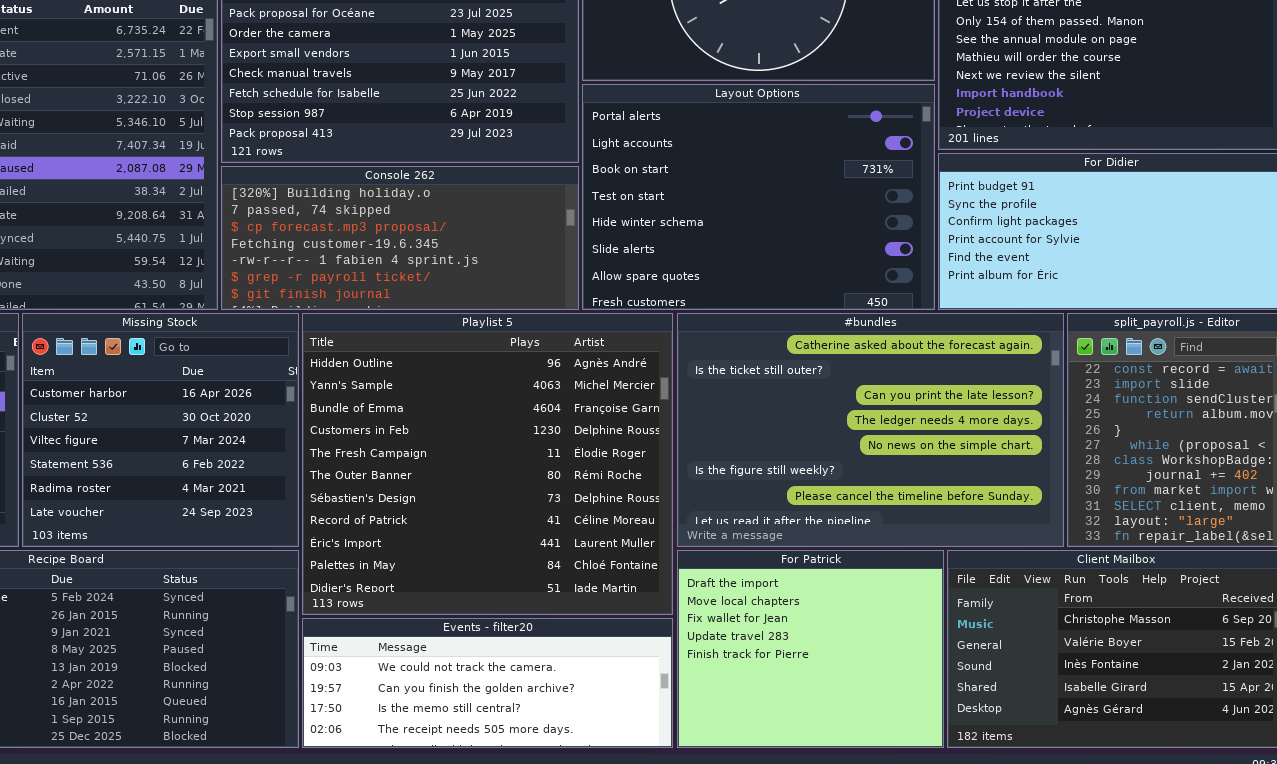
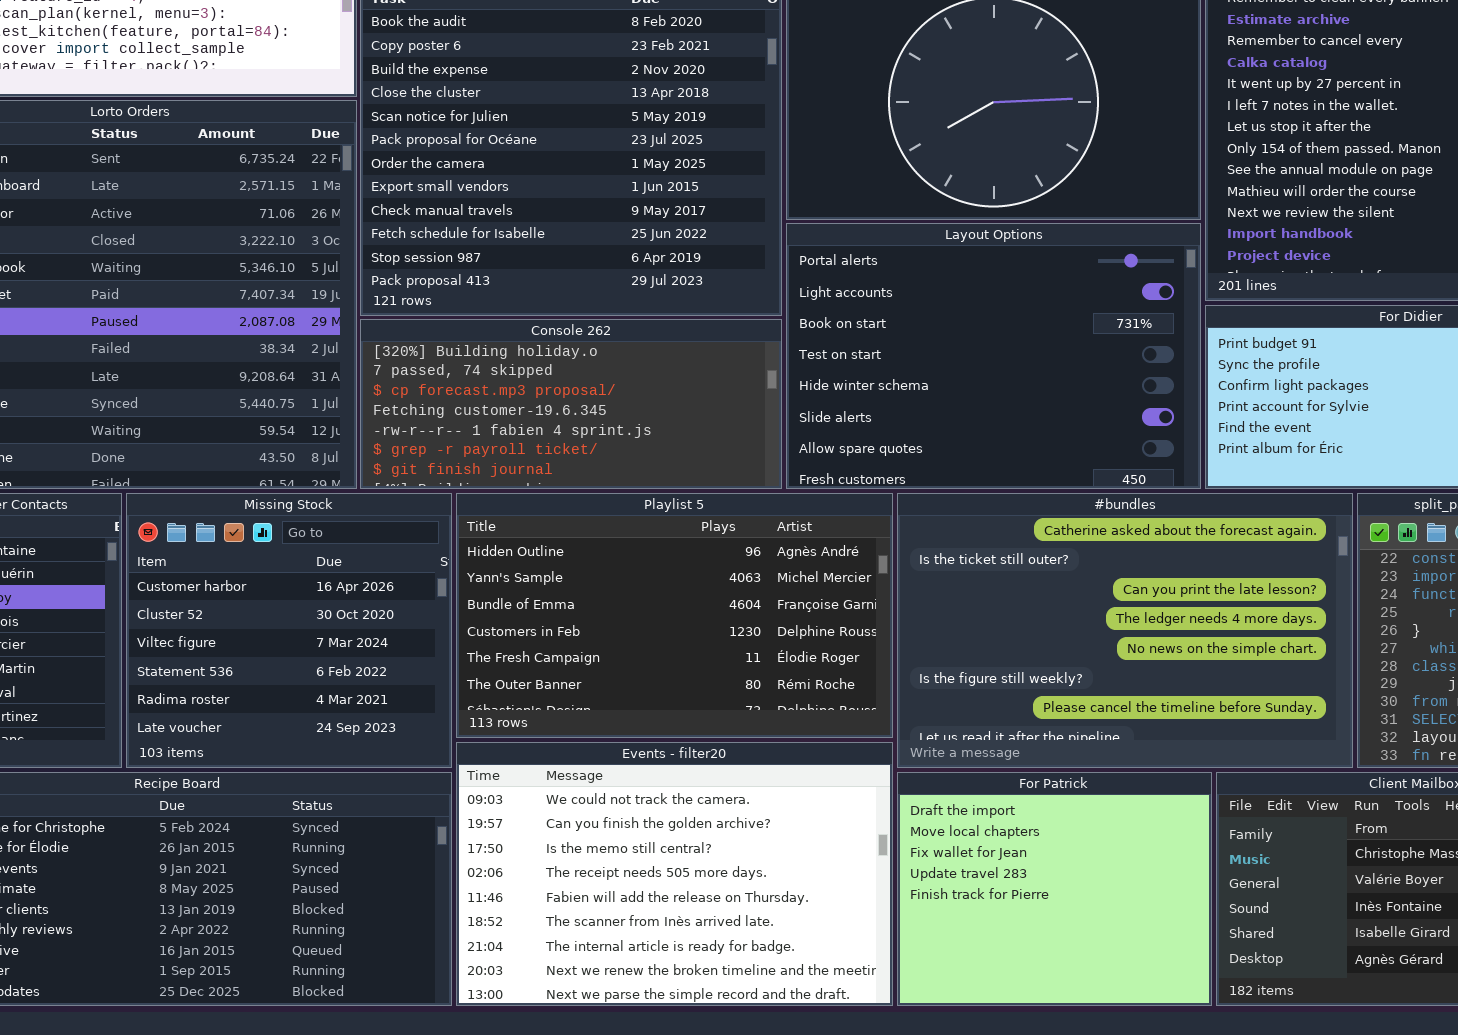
Playlist 5: [302,313,673,615] -> [456,493,893,738], resized
Events - filter20: [302,618,673,748] -> [456,742,893,1006], resized

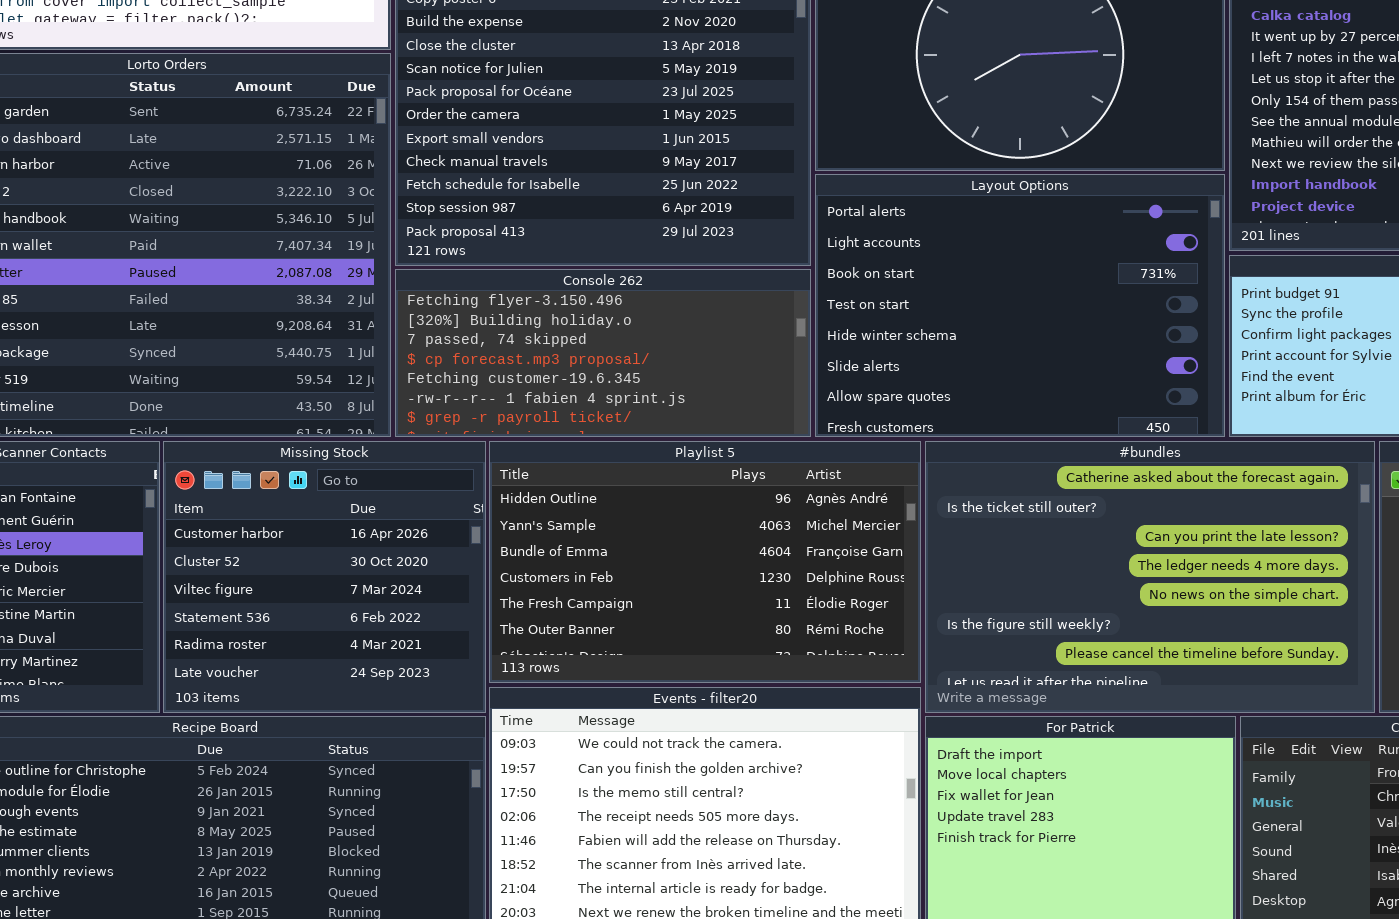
Console 262: [360,319,782,489] -> [395,269,811,437], scrolled up 1 row

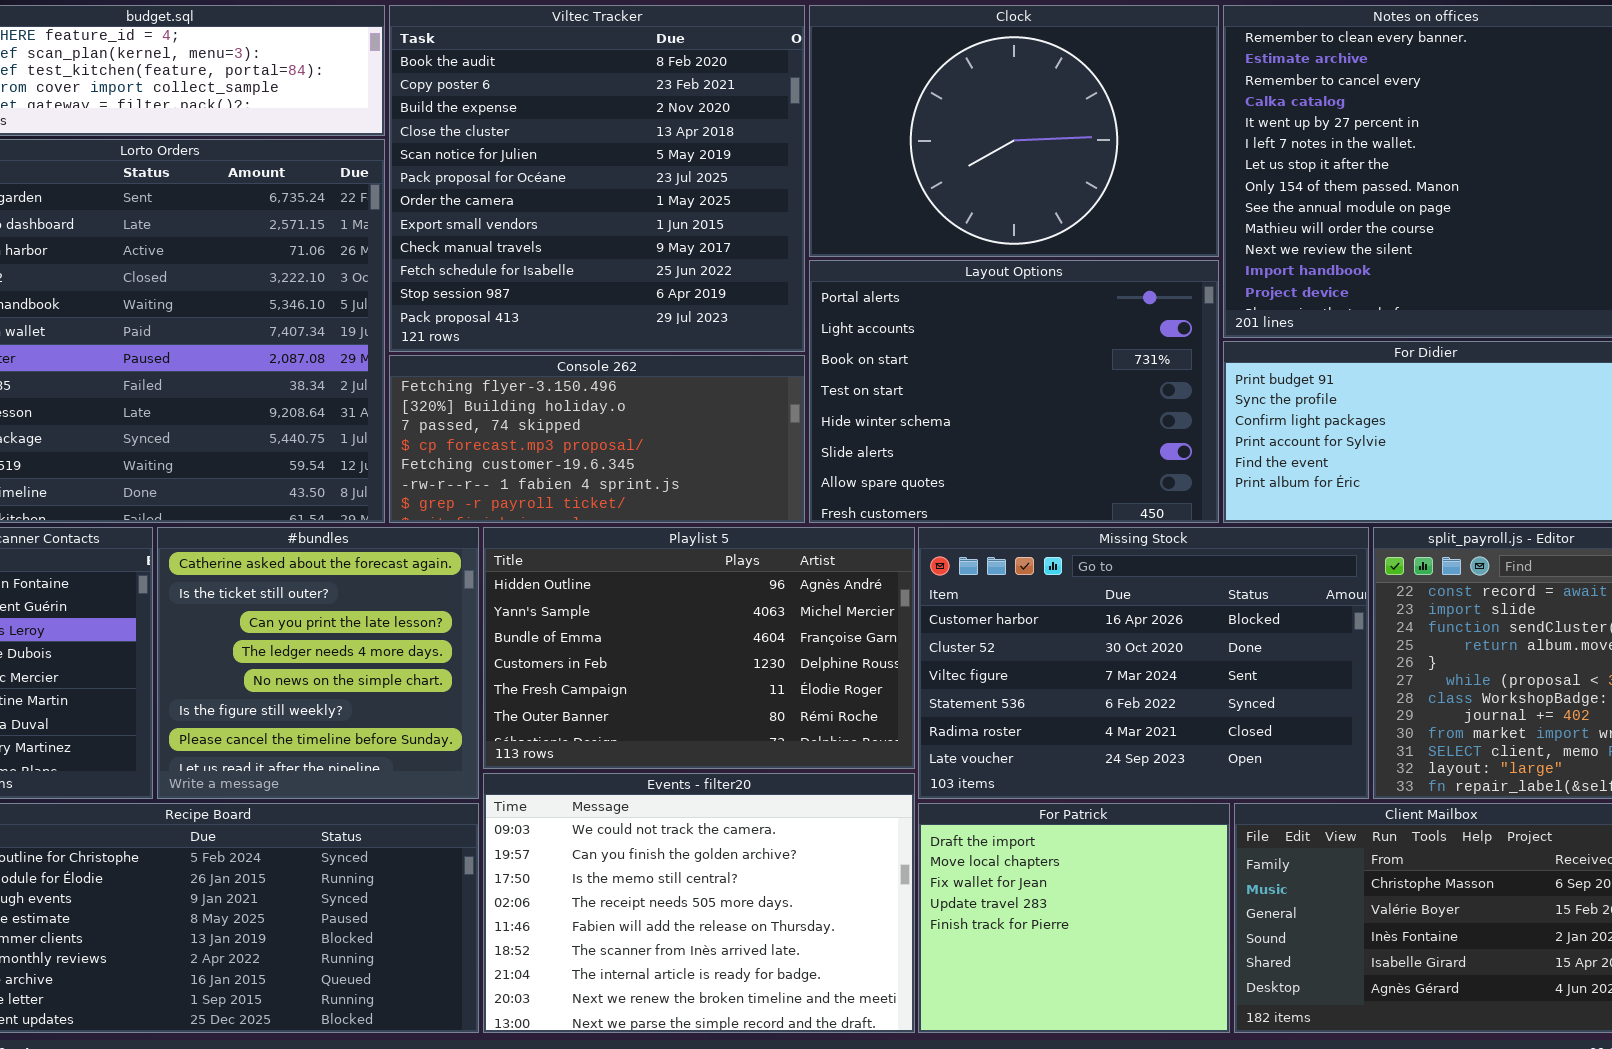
Missing Stock: [163,441,486,713] -> [918,527,1369,799], moved, resized
#bundles: [925,441,1375,713] -> [157,527,479,799], moved, resized

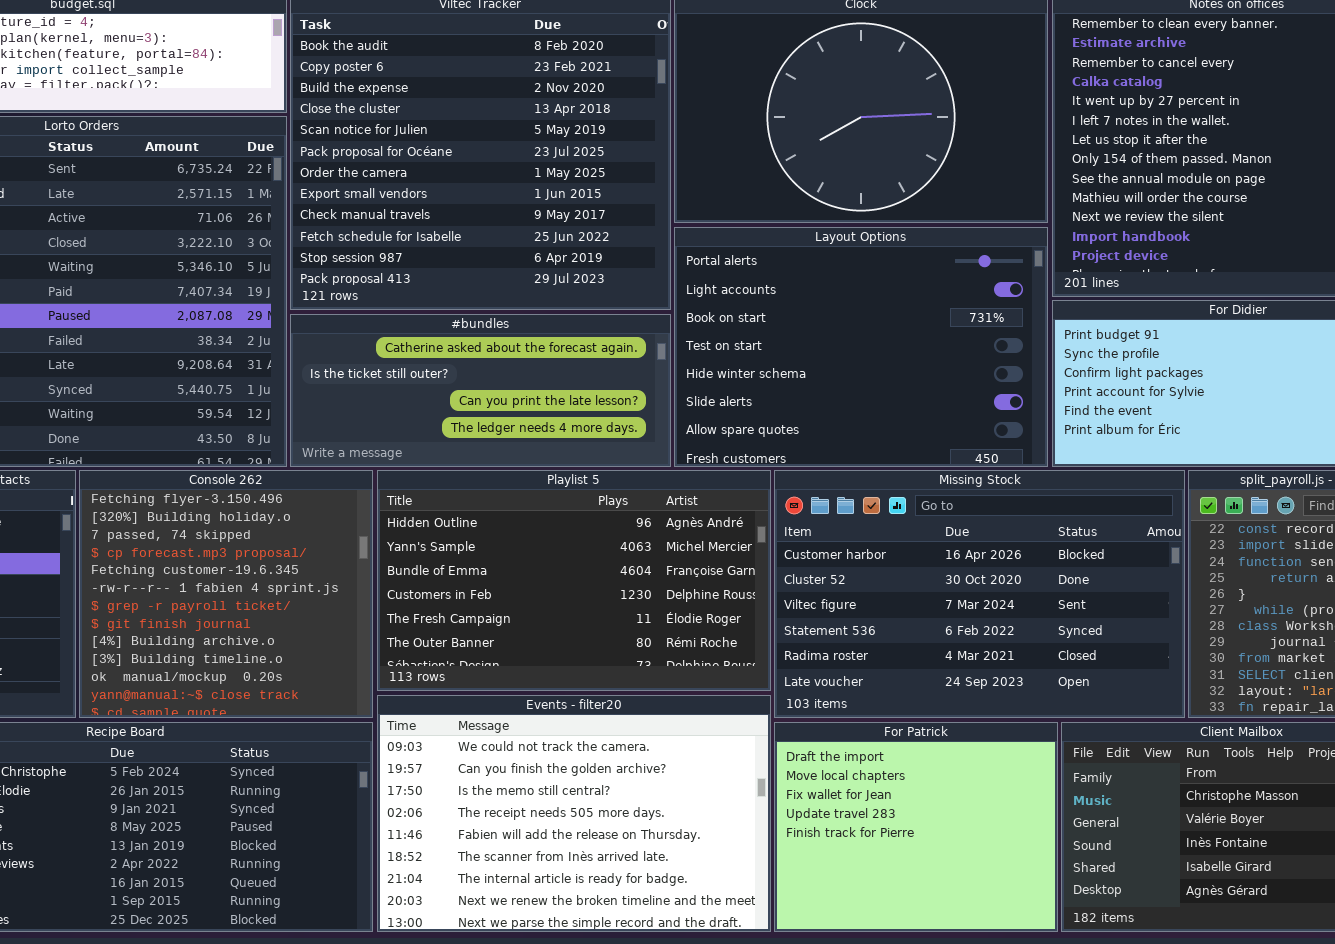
Console 262: [389,355,805,523] -> [79,470,373,718], moved, resized
#bundles: [157,527,479,799] -> [290,314,671,467], moved, resized

